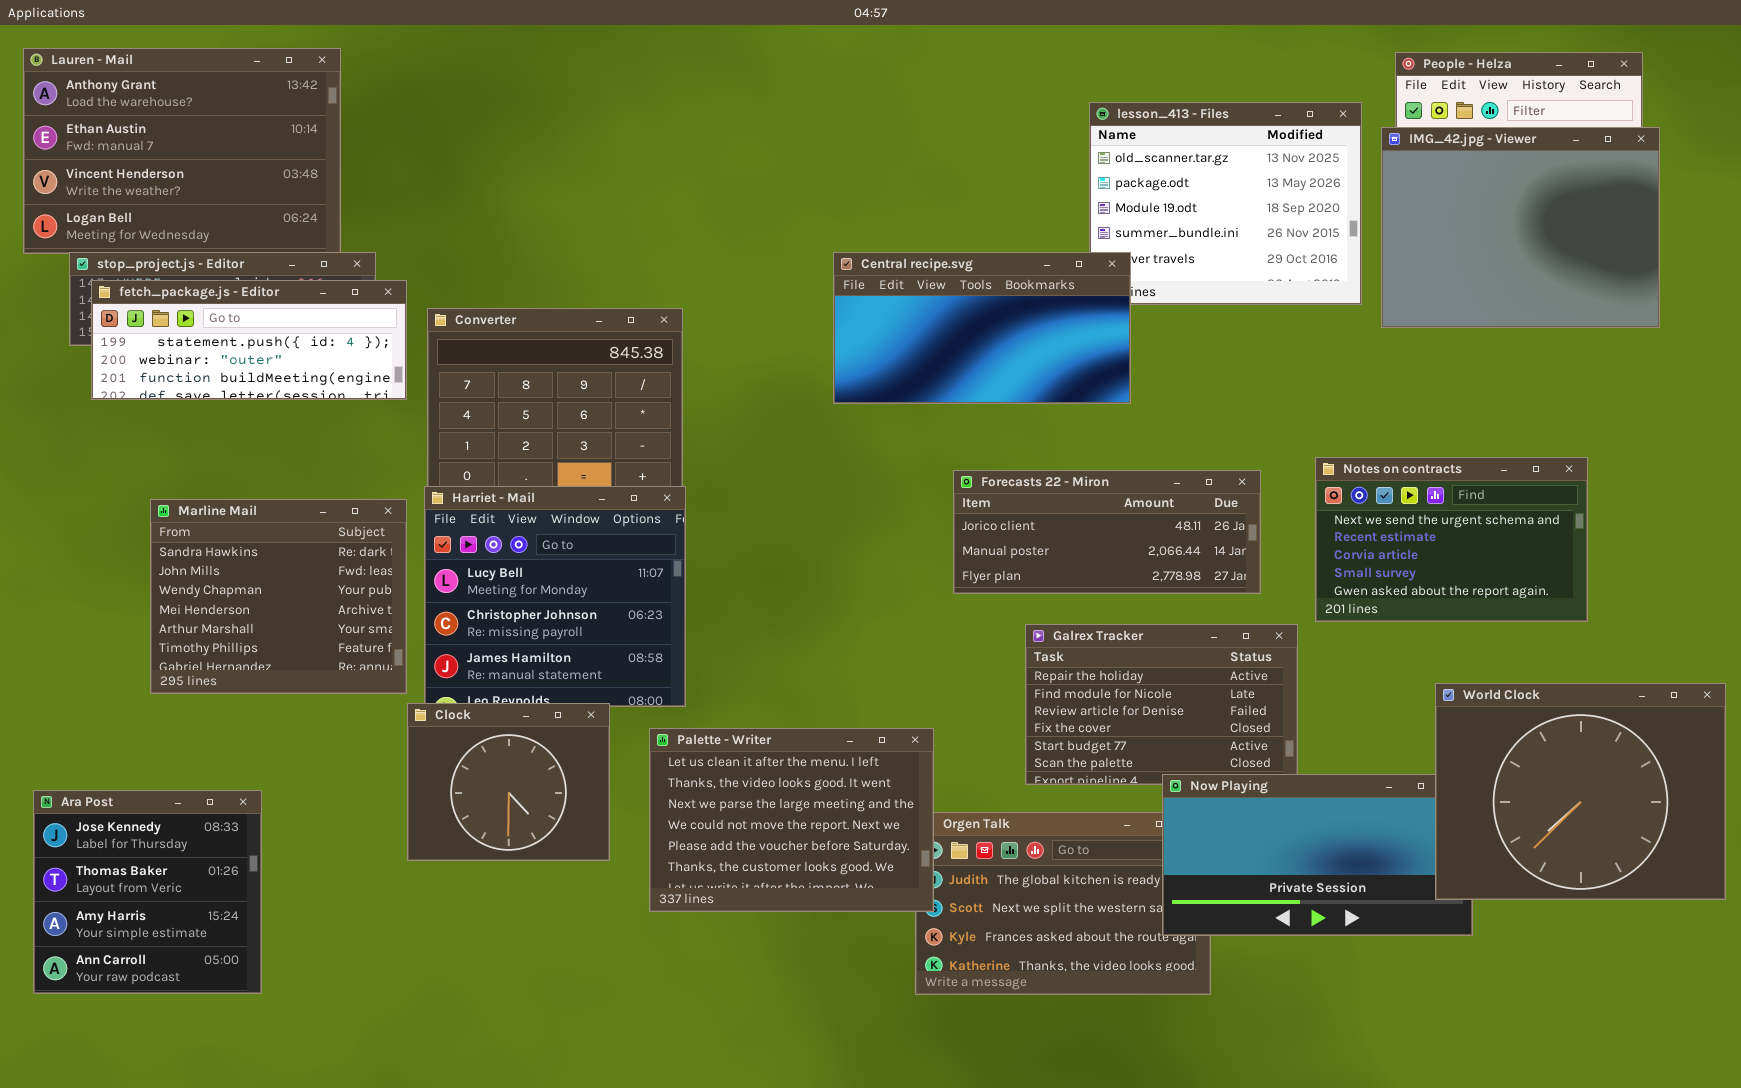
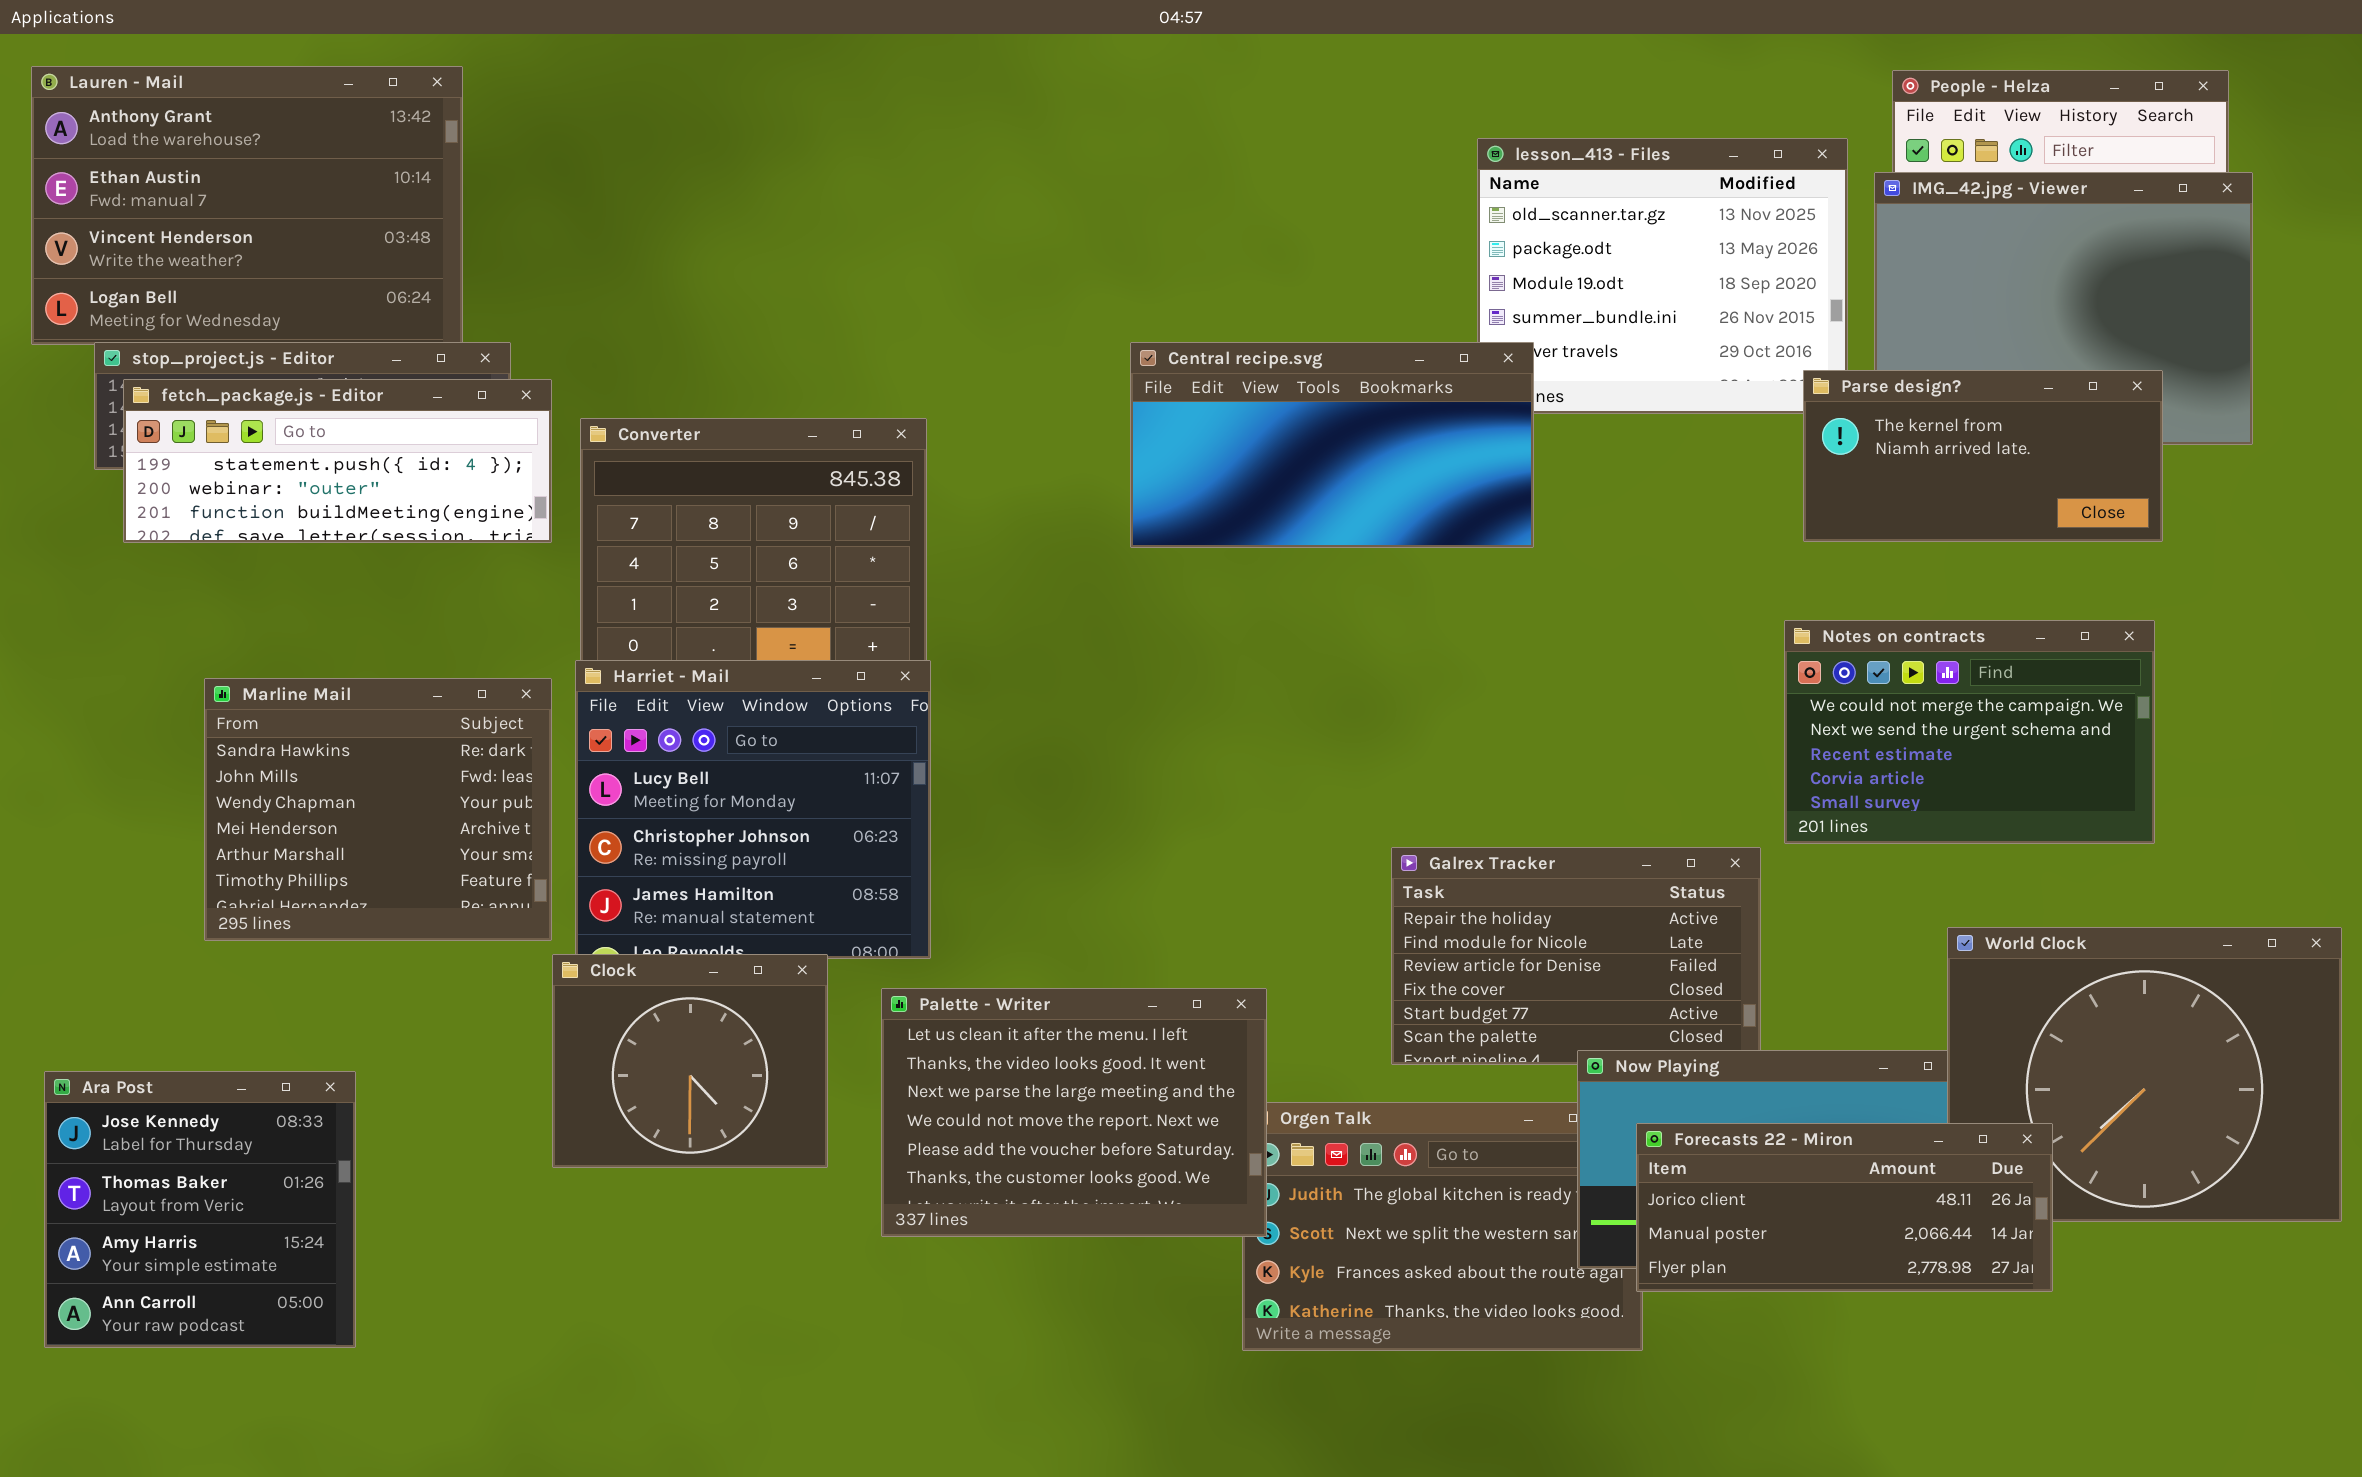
Parse design?: none -> [1803,370,2163,542], opened
Notes on contracts: [1315,457,1588,622] -> [1784,620,2155,844], scrolled up 1 row
Forecasts 22 - Miron: [953,470,1261,594] -> [1636,1123,2053,1292], moved

